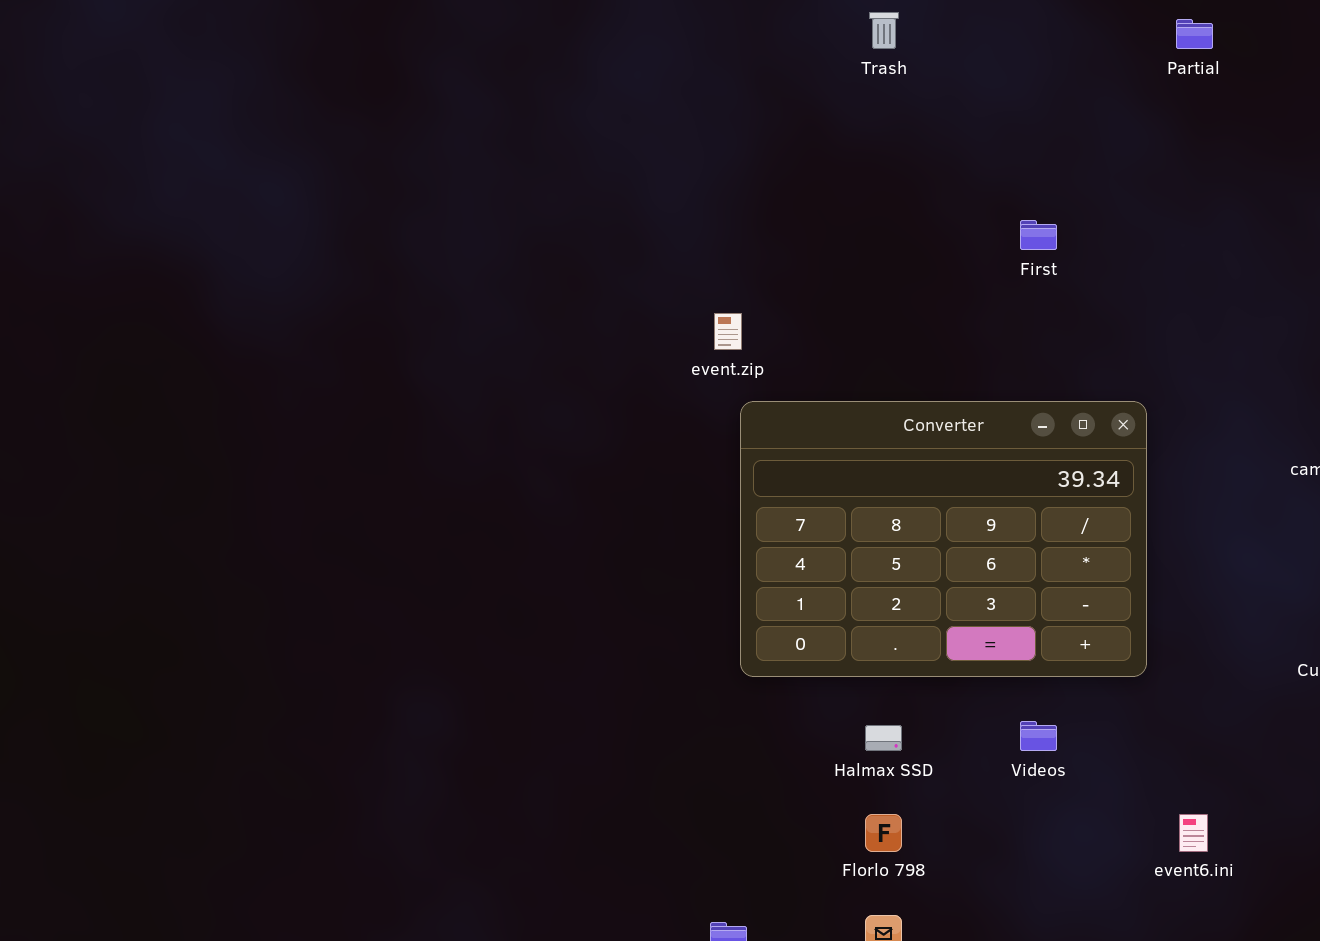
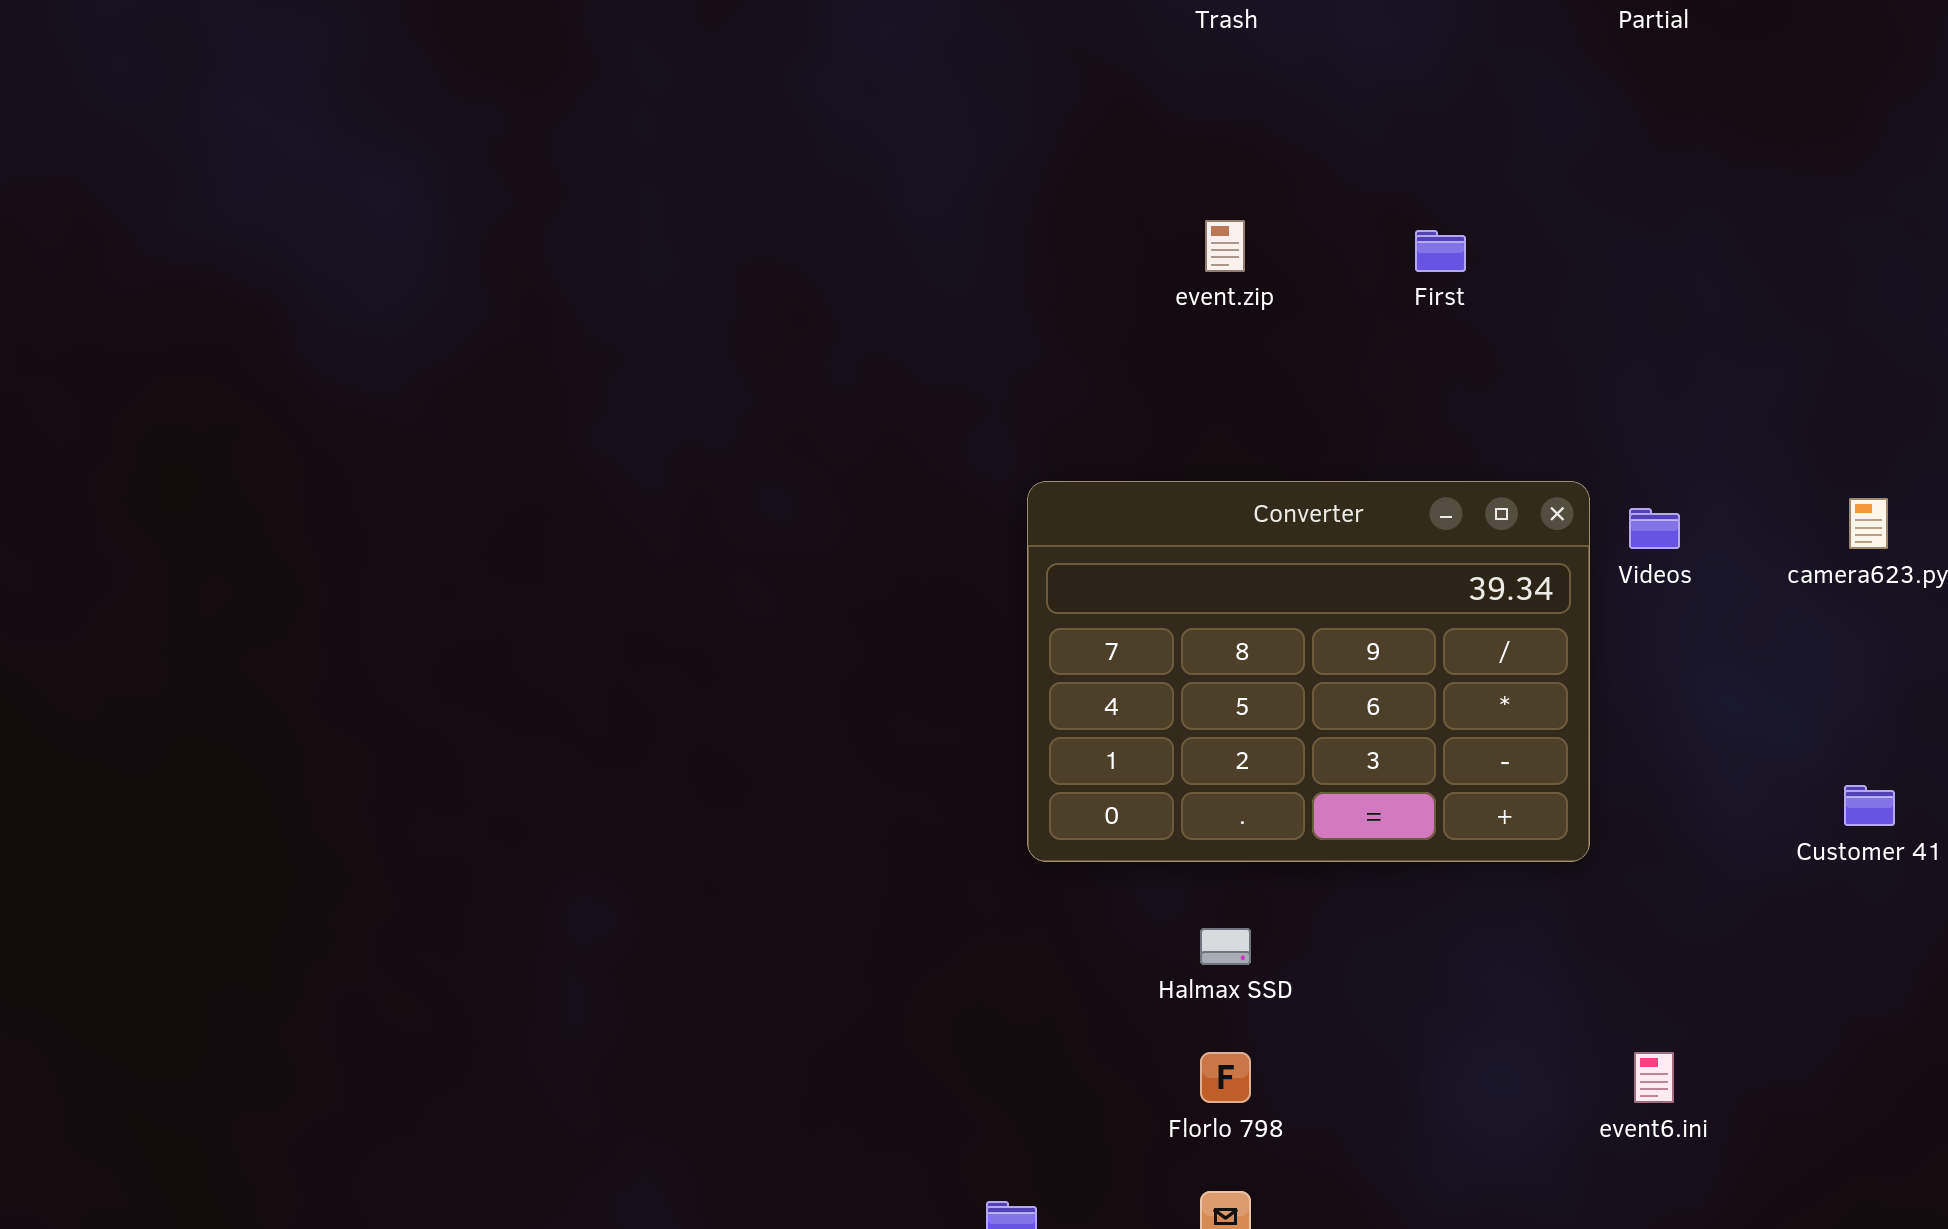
event.zip: [714,313,742,350] -> [1205,220,1245,272], moved
Videos: [1020,721,1057,751] -> [1629,508,1680,549], moved

